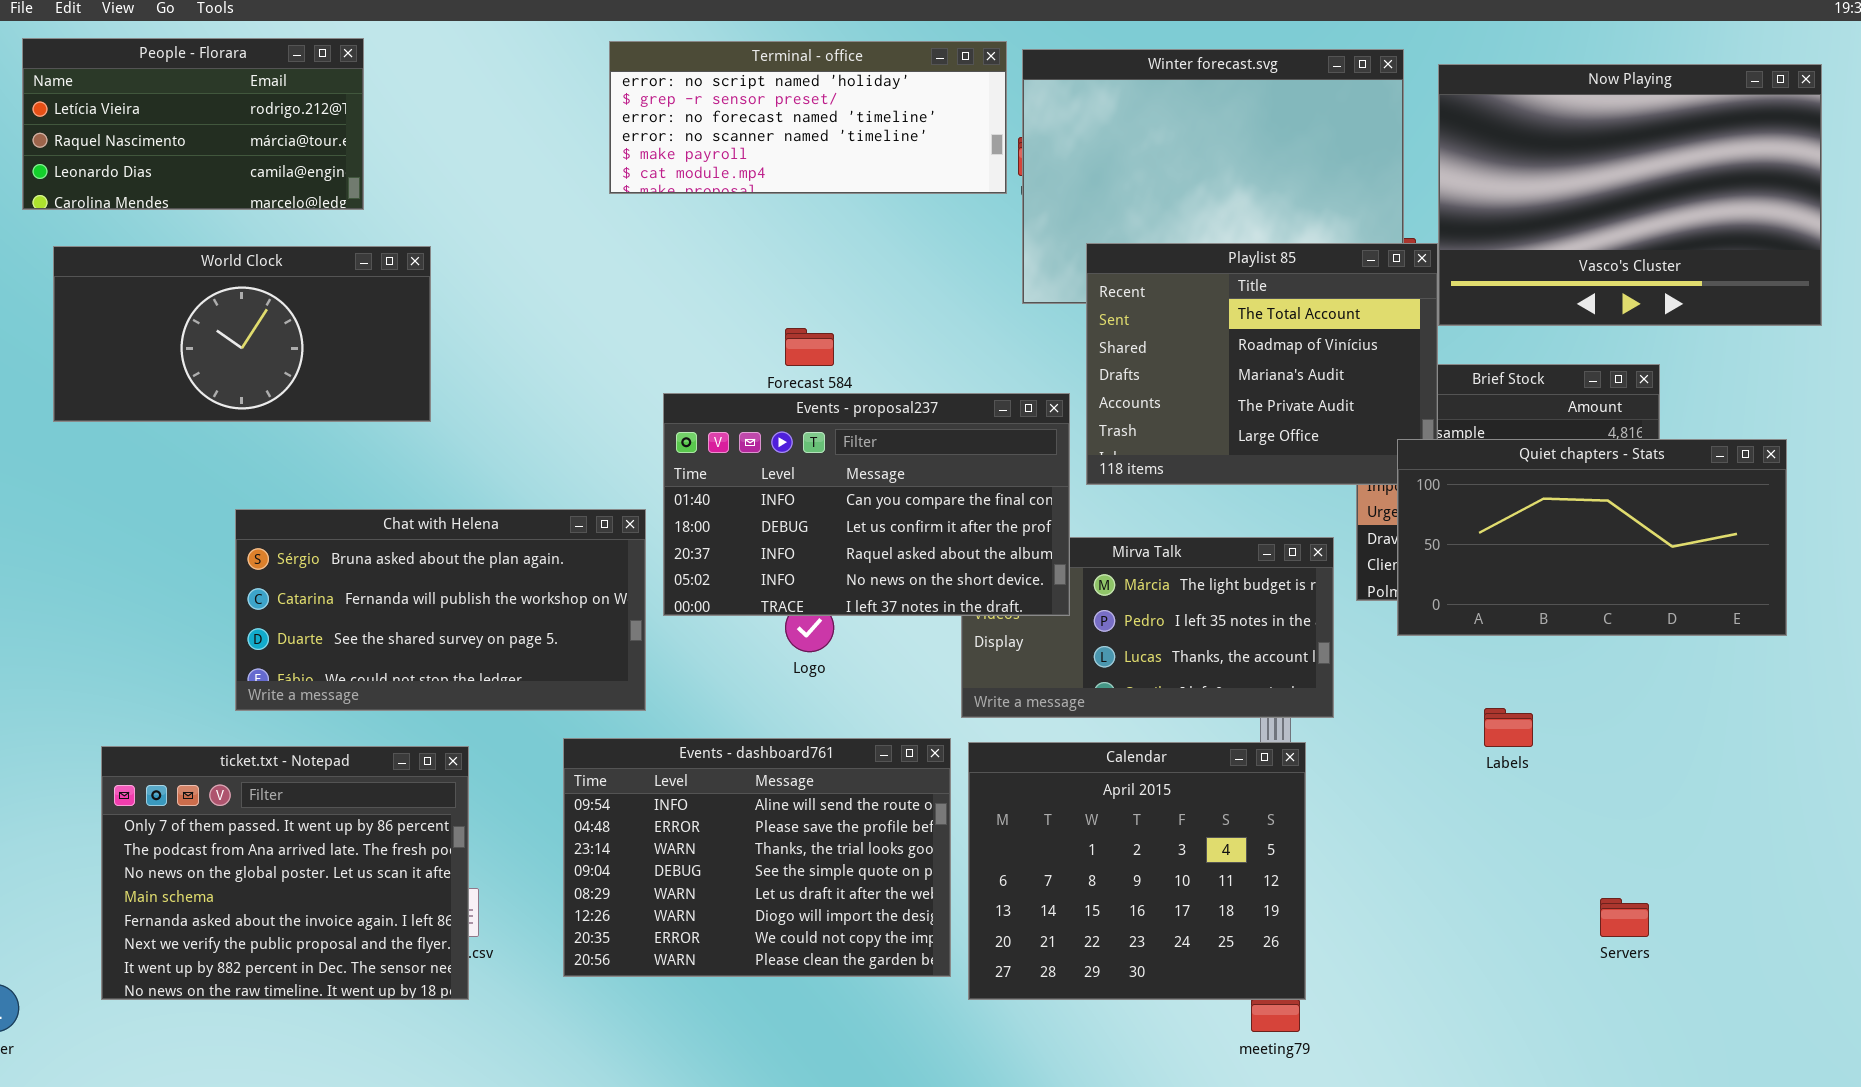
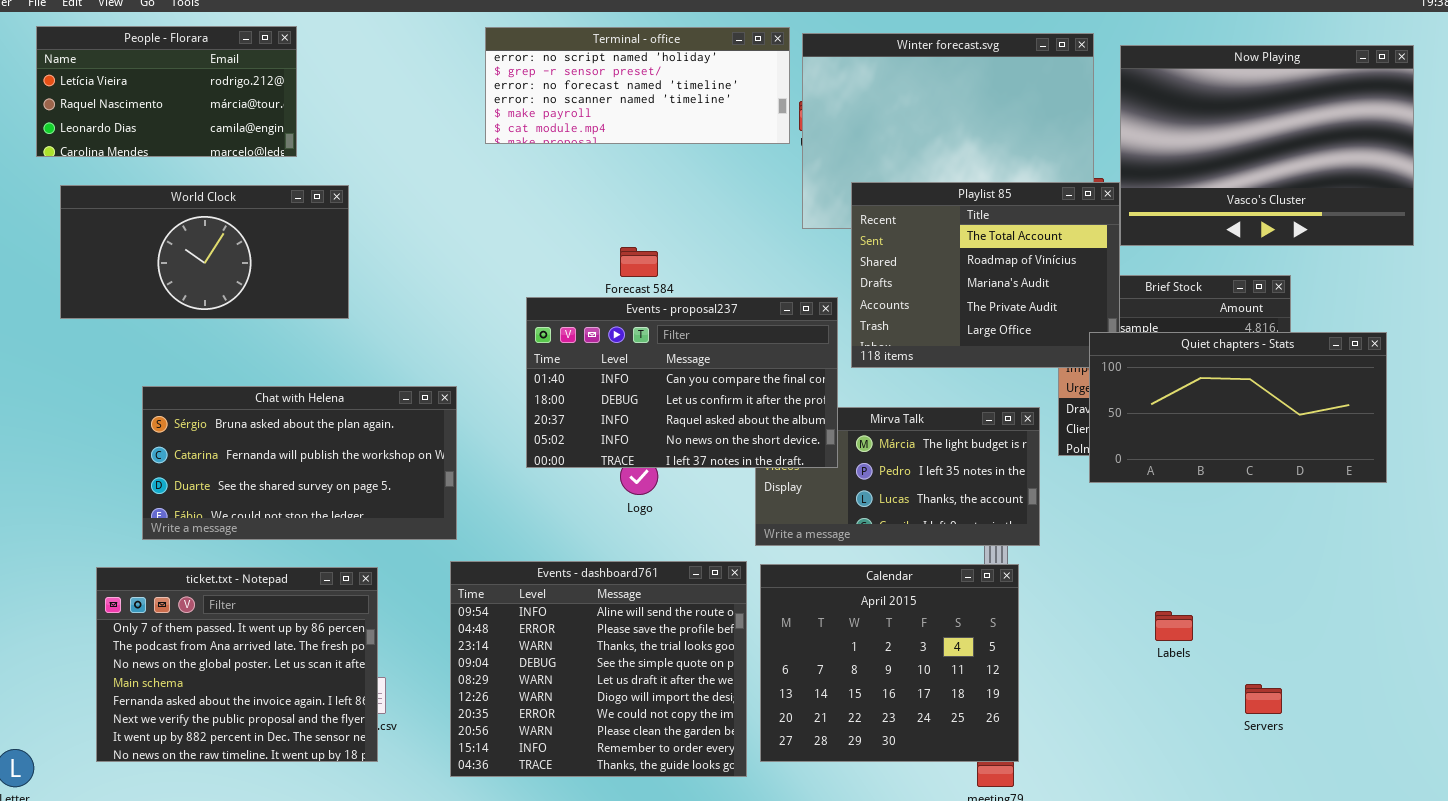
Chat with Helena: [235,509,646,711] -> [142,386,457,540], moved
Labels: [1484,708,1533,747] -> [1155,611,1193,641], moved
Events - dashboard761: [563,738,951,977] -> [450,561,747,777], resized

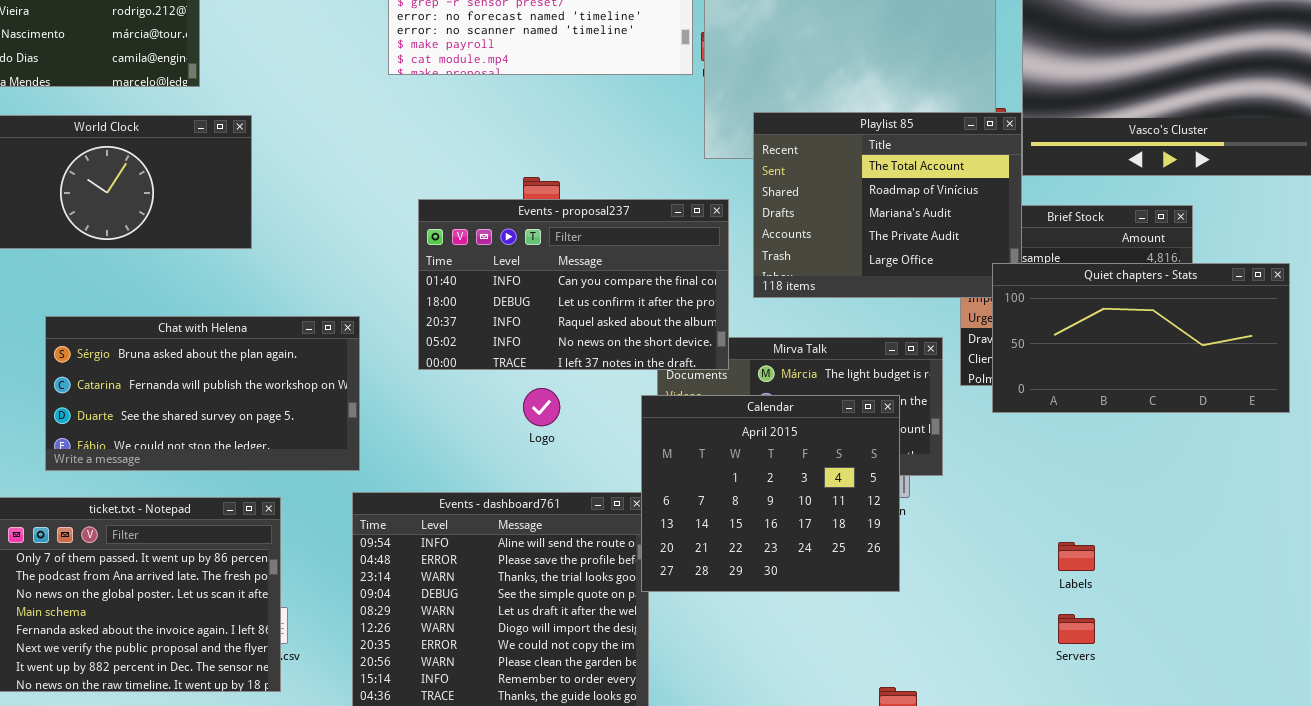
Events - proposal237: [526,297,838,468] -> [418,199,729,370], moved
Calendar: [760,564,1019,762] -> [641,395,900,592], moved
Servers: [1245,684,1282,714] -> [1058,614,1095,644], moved

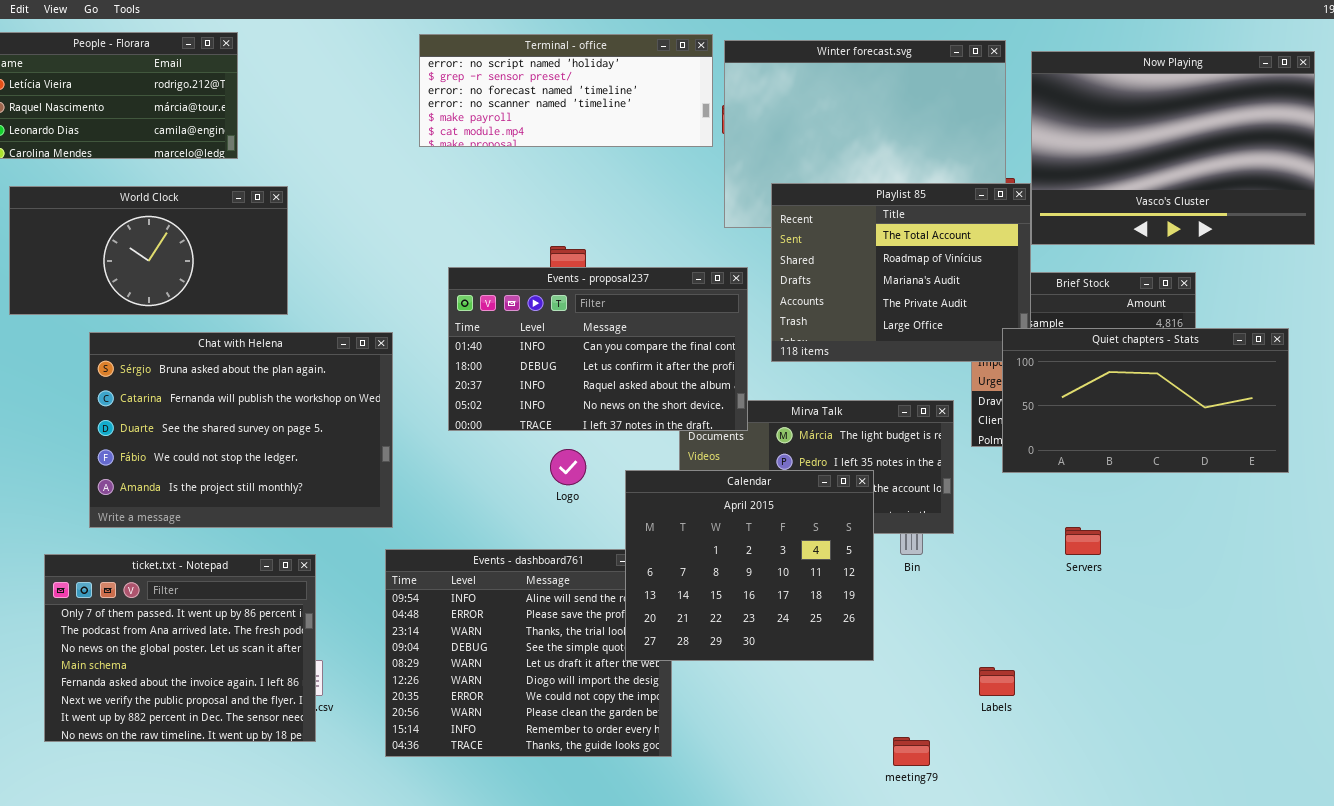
Chat with Helena: [45,316,360,471] -> [89,332,393,528], resized
Calendar: [641,395,900,592] -> [625,470,874,661], moved
Labels: [1058,542,1095,571] -> [979,667,1015,696], moved
Servers: [1058,614,1095,644] -> [1065,527,1101,555], moved

